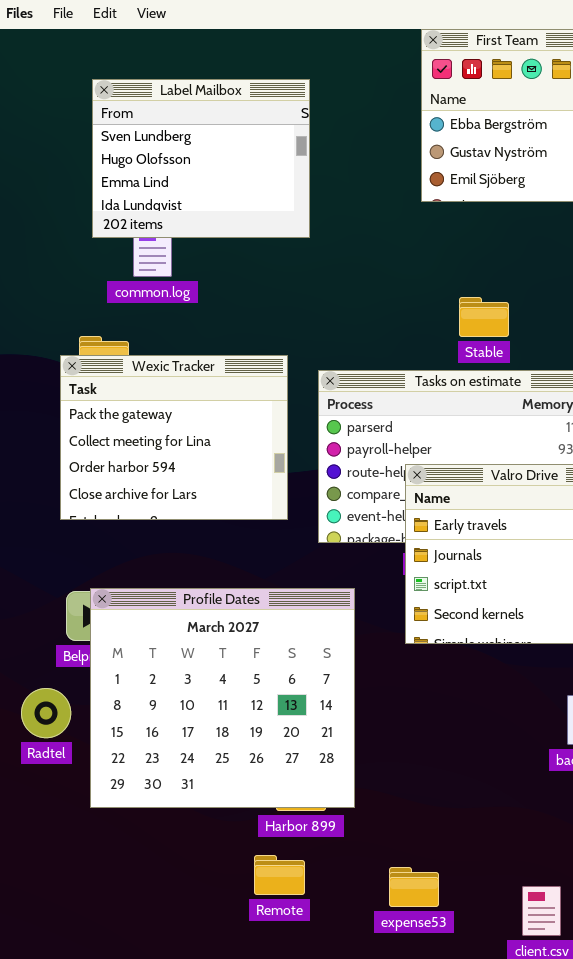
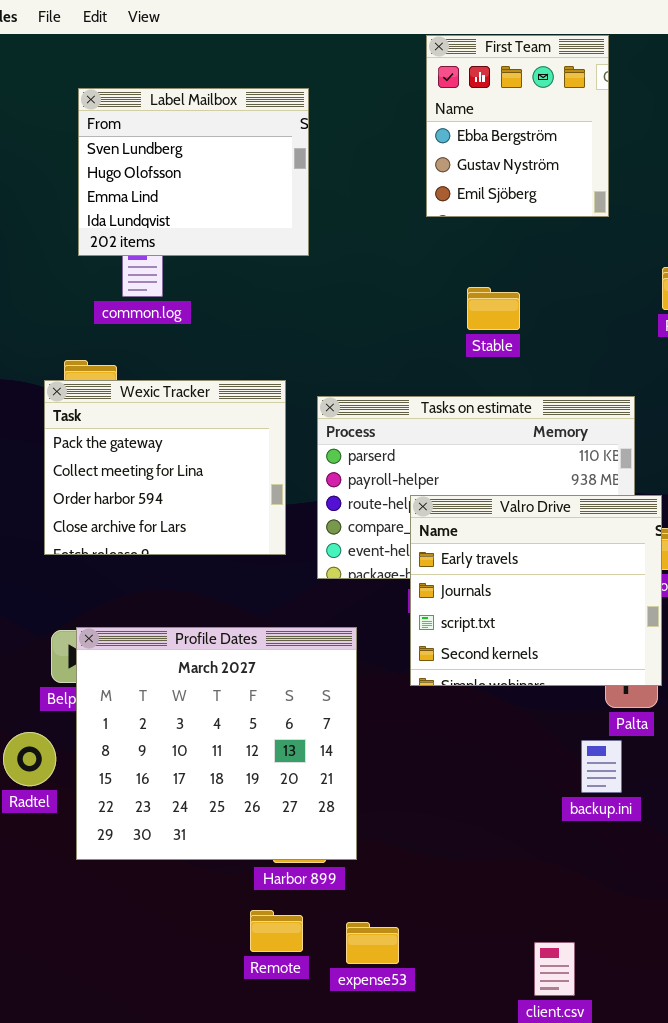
Stable: [459,297,509,337] -> [467,287,520,330], moved
expense53: [389,867,439,907] -> [346,922,399,964], moved

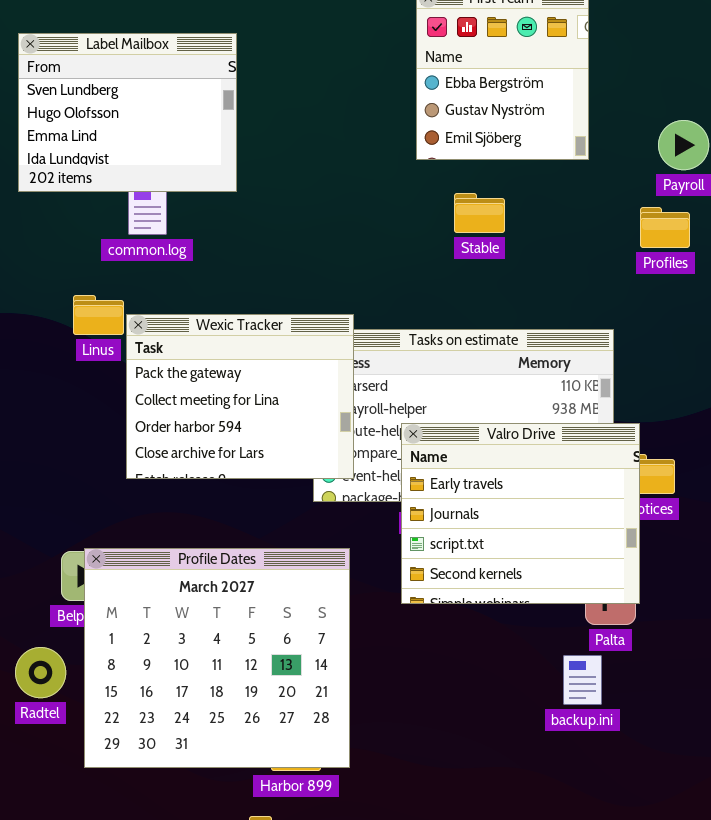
Label Mailbox: [78,88,309,256] -> [18,33,237,192], moved
Stable: [467,287,520,330] -> [454,193,505,233], moved
Wexic Tracker: [44,380,286,555] -> [126,314,354,479], moved

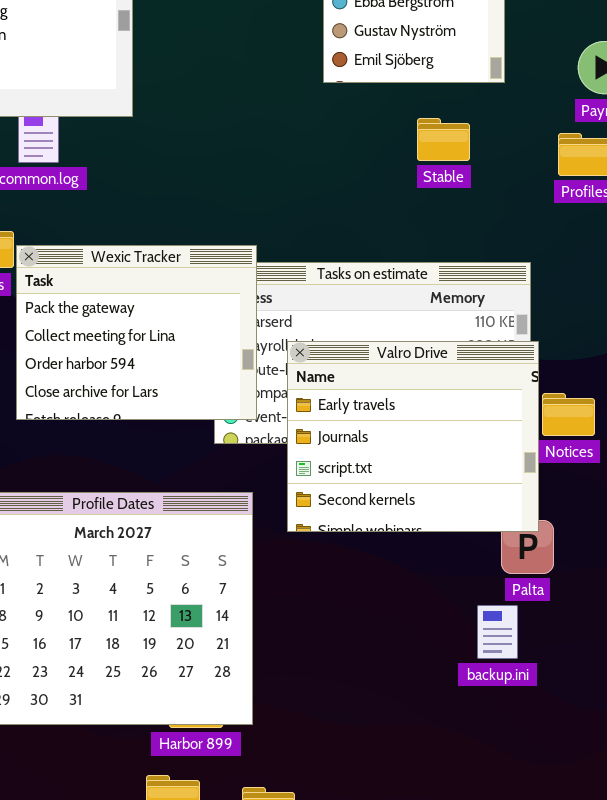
Stable: [454,193,505,233] -> [417,118,470,161], moved
Valro Drive: [401,423,640,604] -> [287,341,539,532], moved

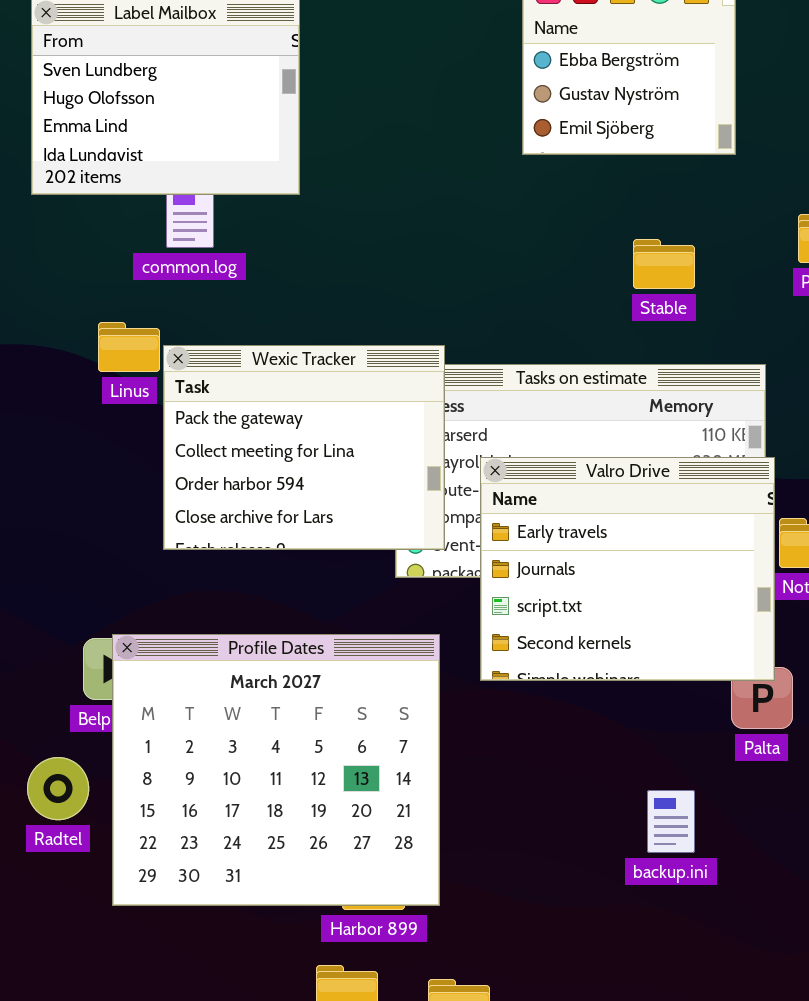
Stable: [417,118,470,161] -> [633,239,695,289], moved
backup.ini: [477,605,518,659] -> [647,790,695,853], moved

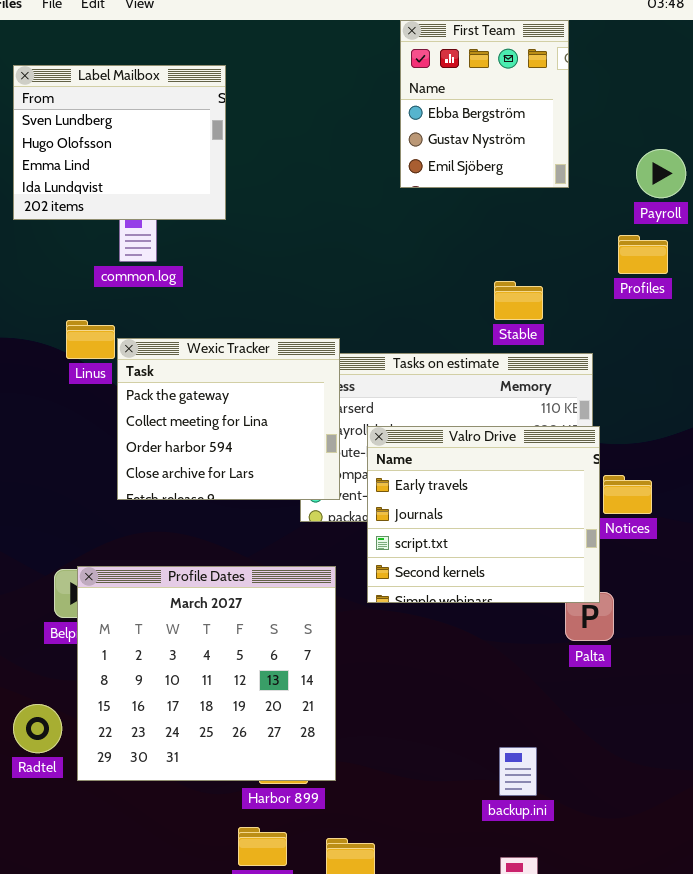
Stable: [633,239,695,289] -> [494,281,543,320], moved
Radtel: [27,757,89,820] -> [13,704,62,753], moved
backup.ini: [647,790,695,853] -> [499,747,537,796], moved

